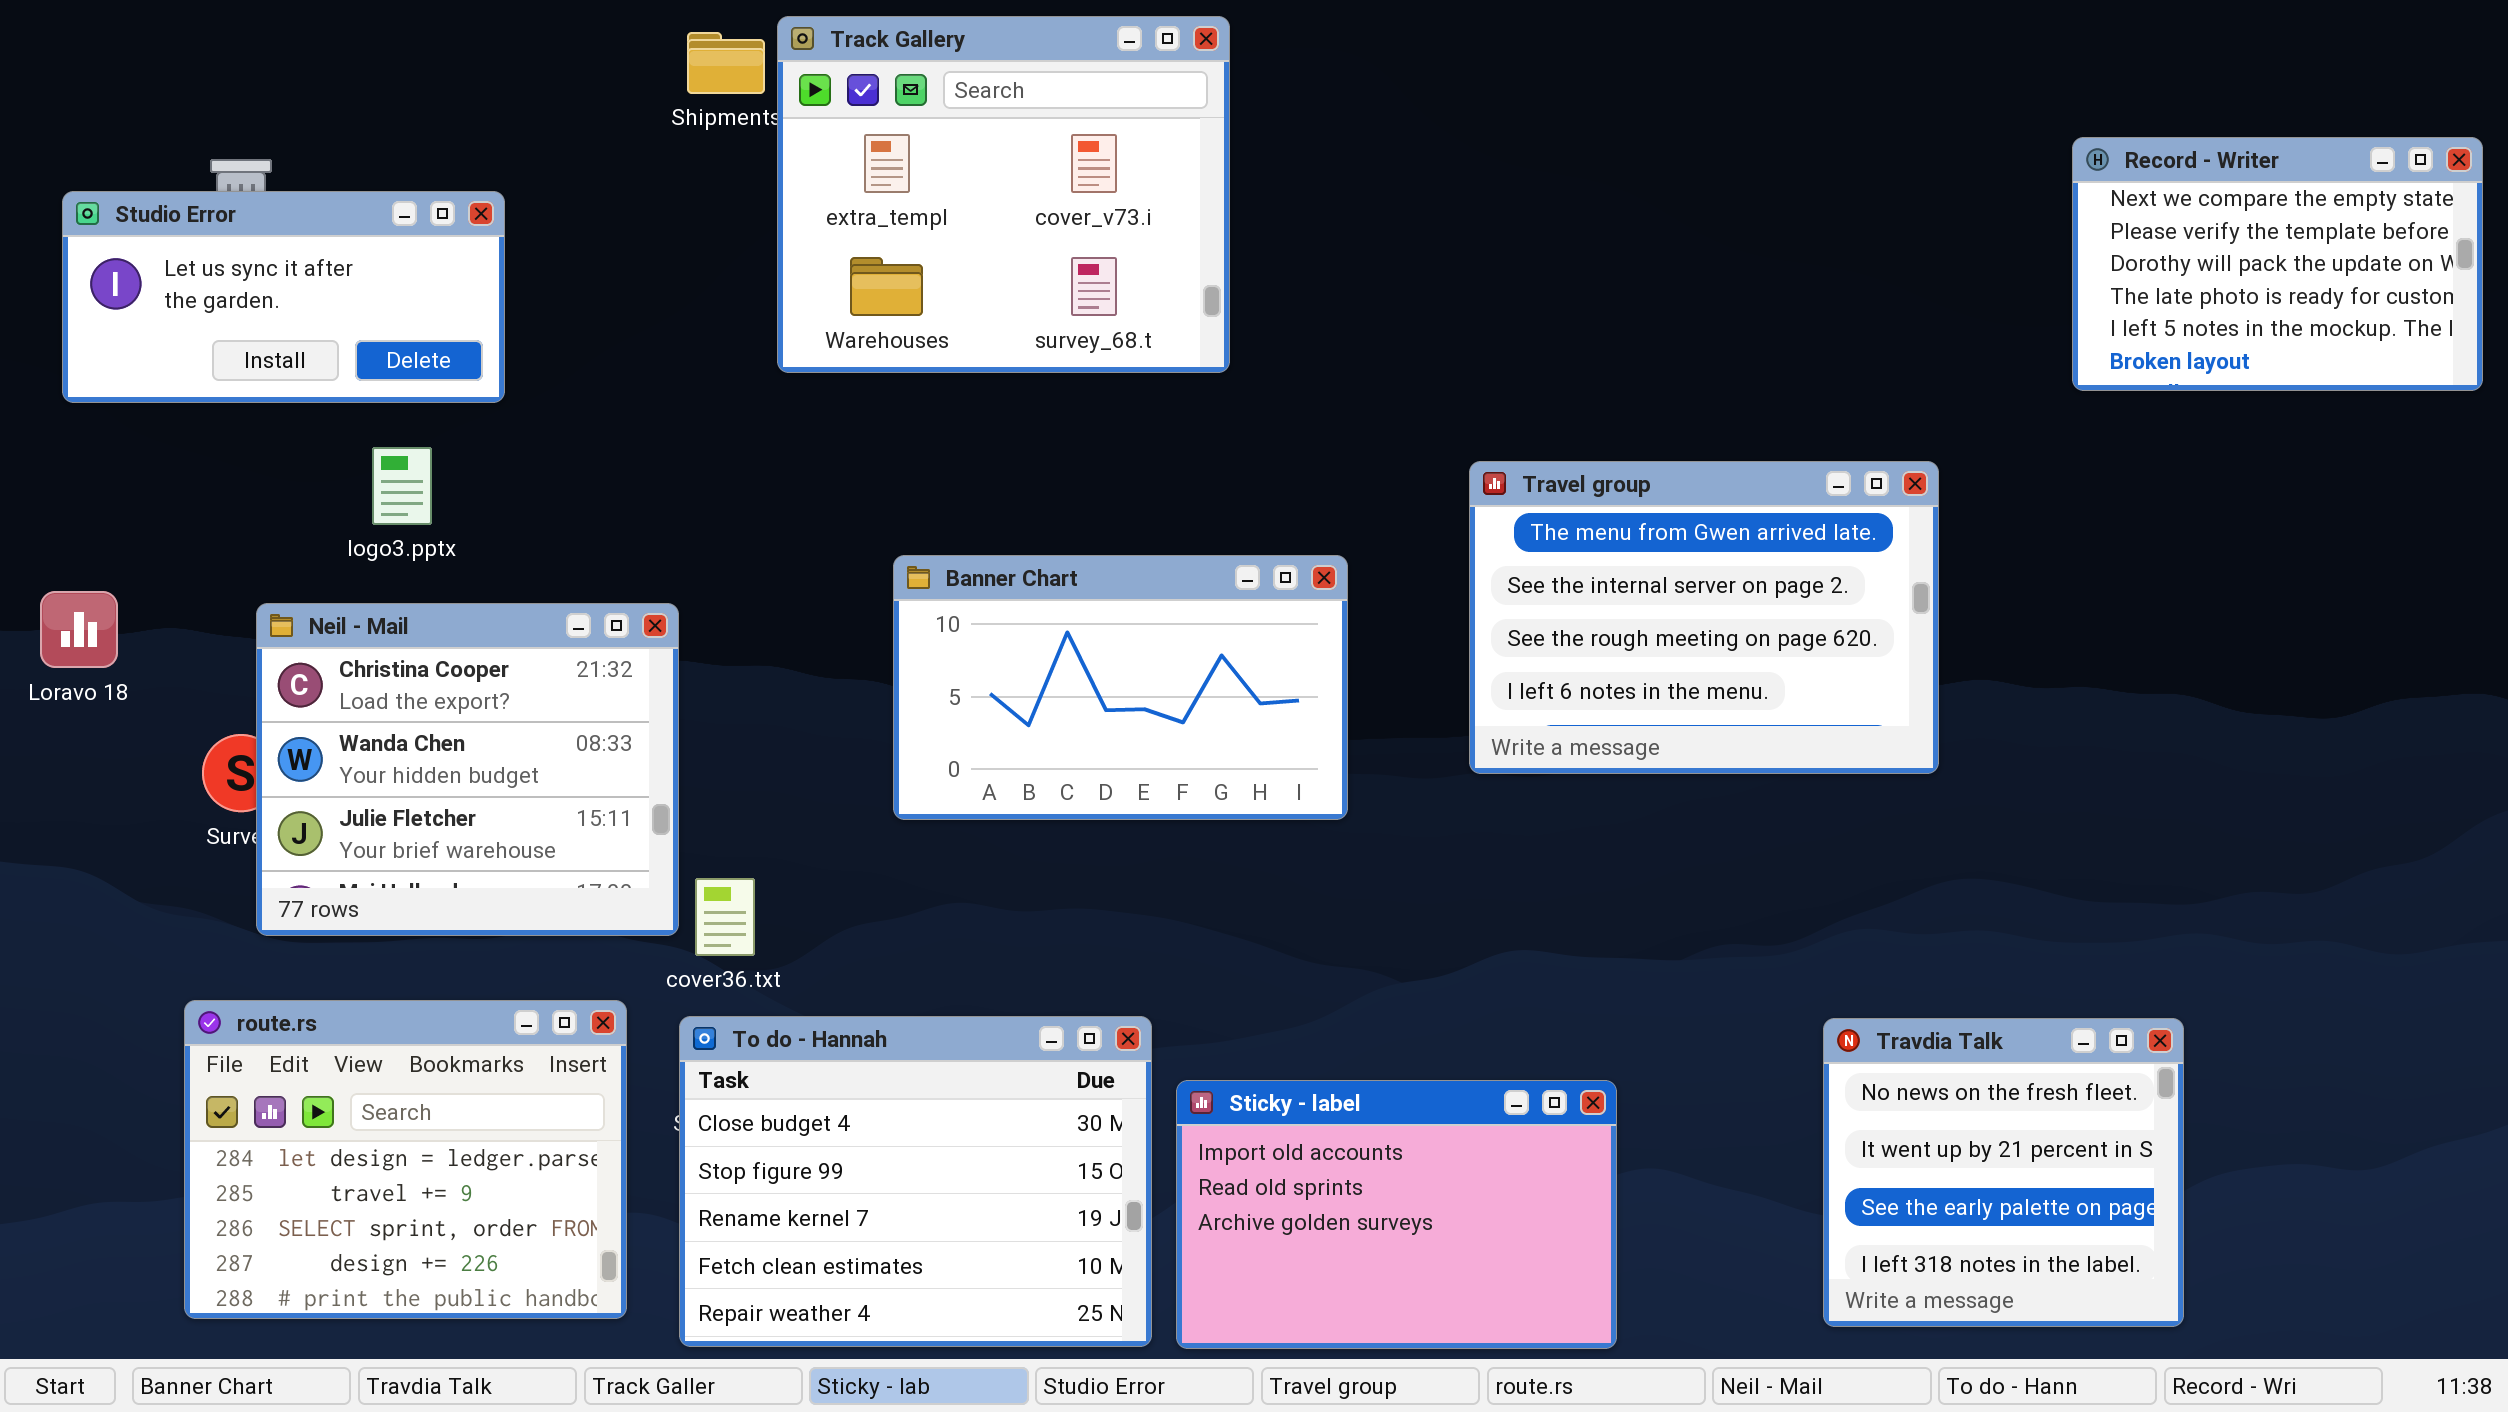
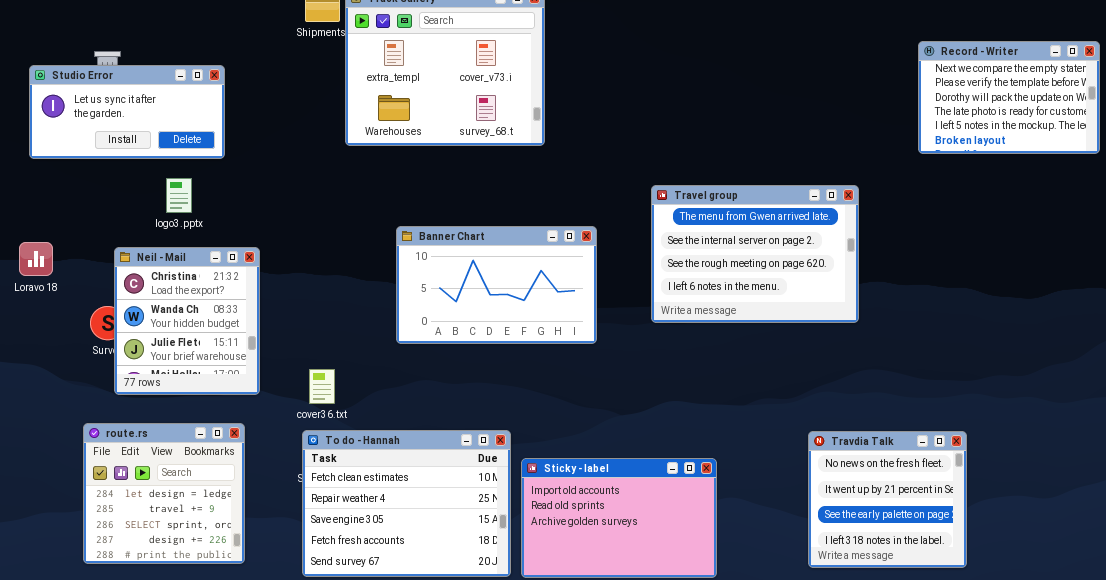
Neil - Mail: [256,603,679,936] -> [114,247,260,395], resized
route.rs: [184,1000,627,1319] -> [83,423,245,564], resized
To do - Hannah: [679,1016,1152,1347] -> [302,430,511,577], scrolled down 3 rows

